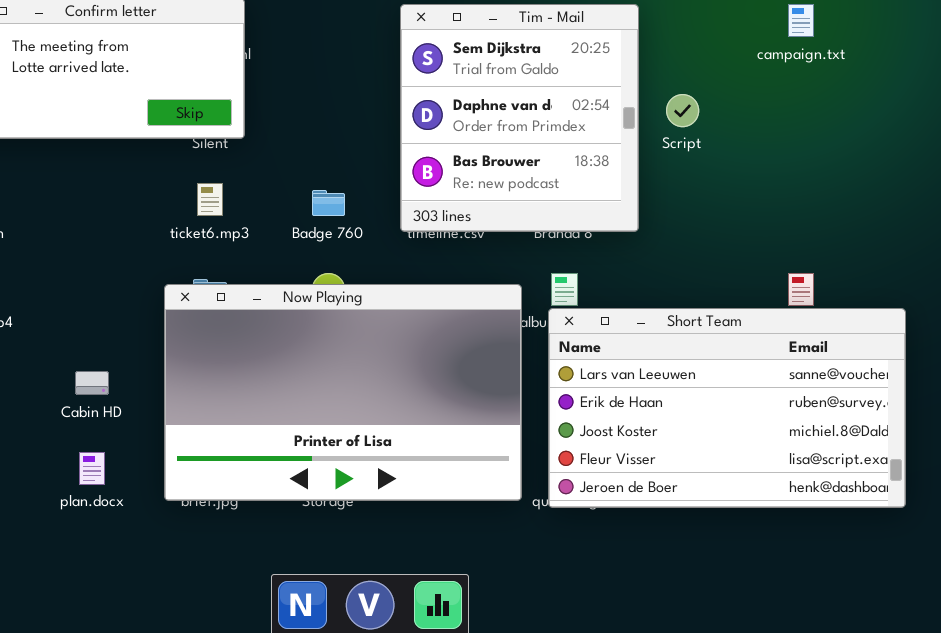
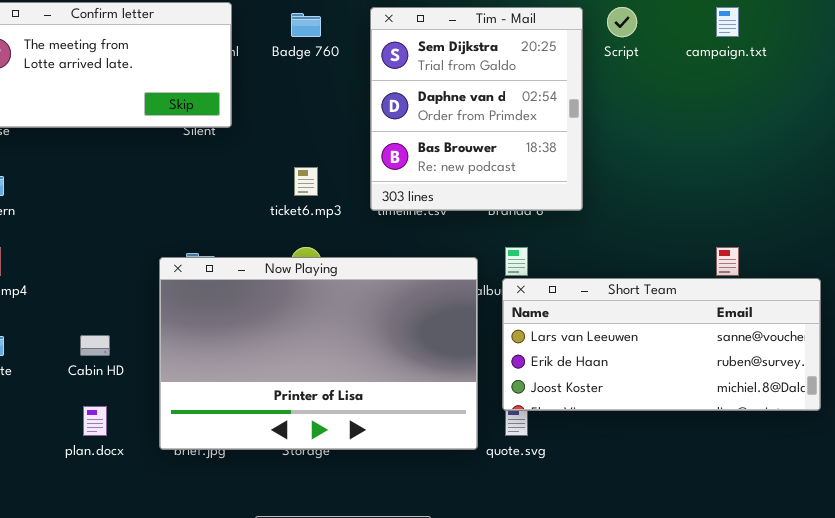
Script: [666,94,699,127] -> [607,7,637,37], moved
ticket6.mp3: [197,183,223,216] -> [294,167,318,196], moved
Badge 760: [312,190,345,216] -> [291,13,321,37], moved
Short Team: [548,308,906,508] -> [502,278,821,411], resized

